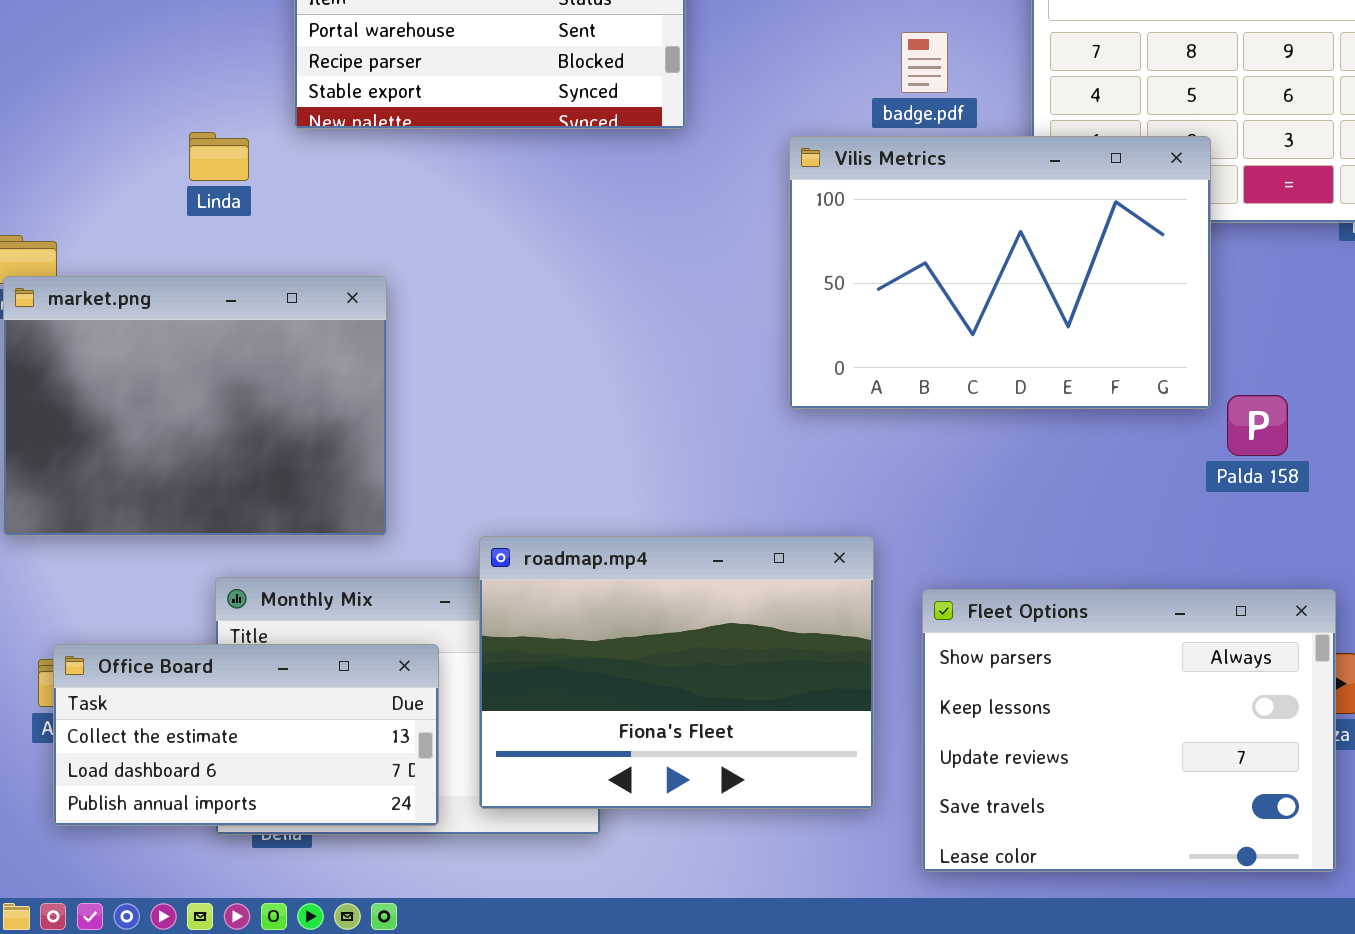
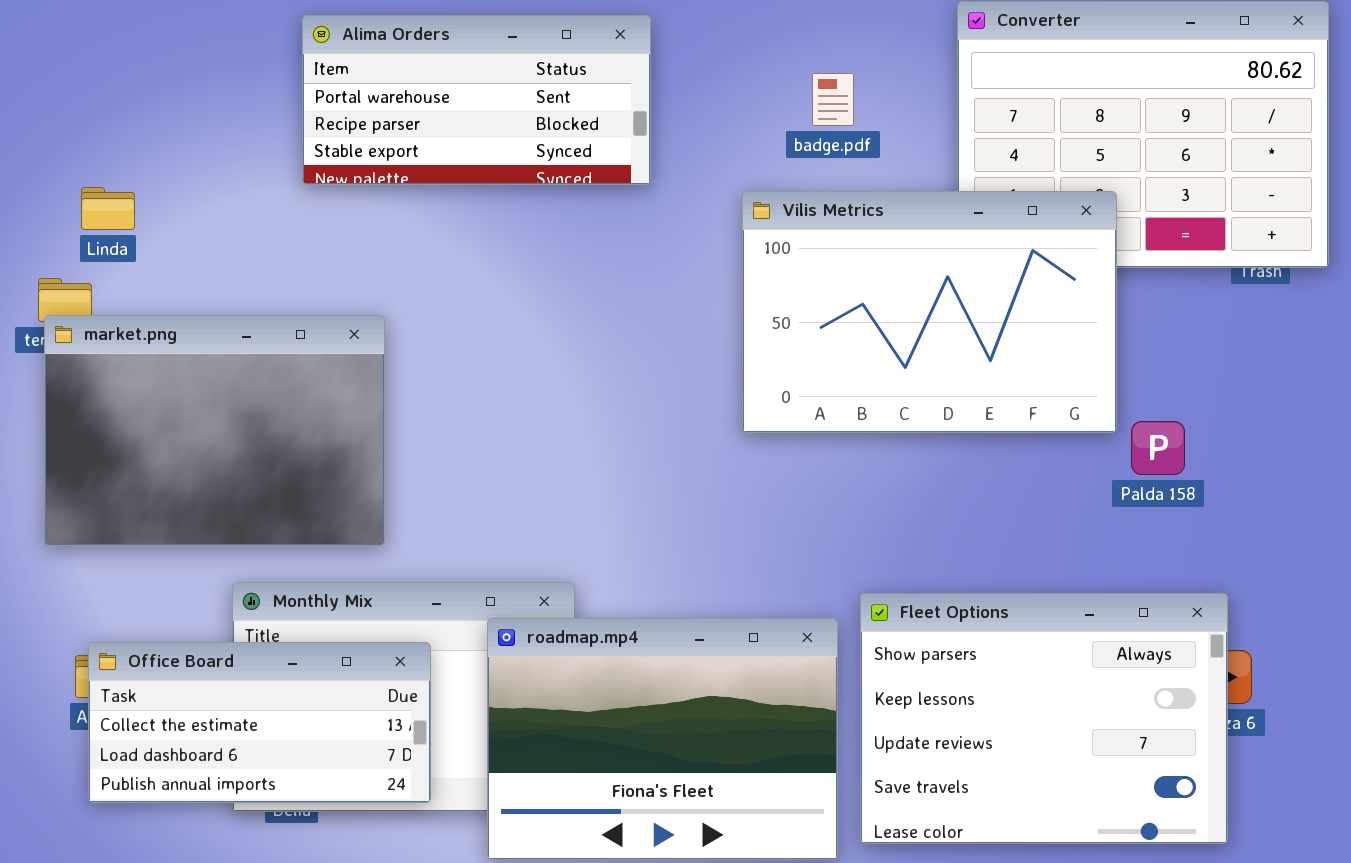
badge.pdf: [901,32,948,93] -> [812,73,854,126], moved
Linda: [189,132,249,181] -> [81,187,135,230], moved
roadmap.mp4: [479,536,874,809] -> [487,618,838,860], moved

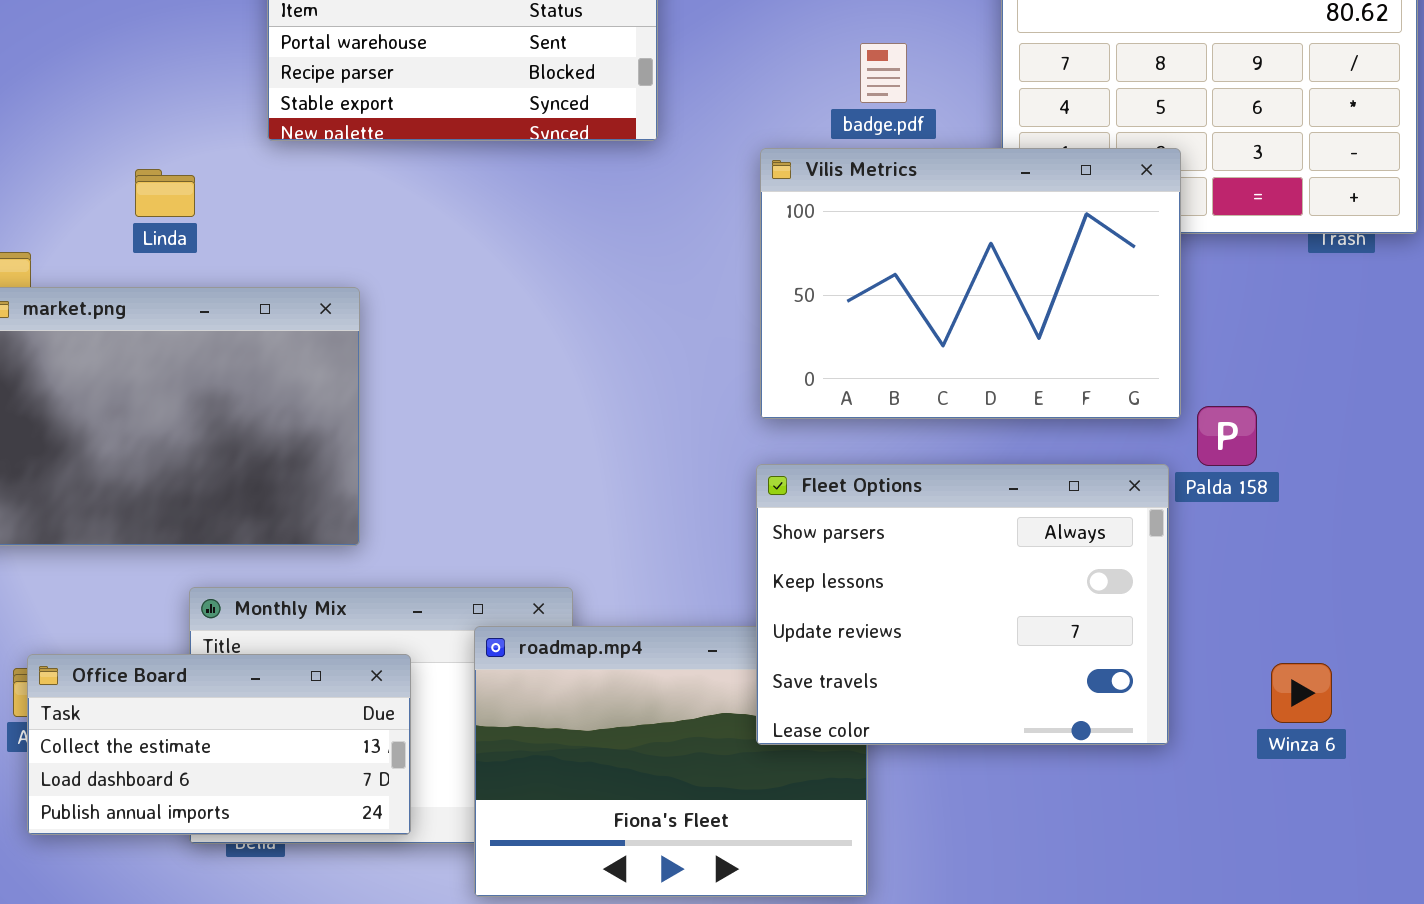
badge.pdf: [812,73,854,126] -> [860,43,907,103], moved
Linda: [81,187,135,230] -> [135,169,195,217], moved
Fleet Options: [860,593,1228,844] -> [756,464,1169,745], moved

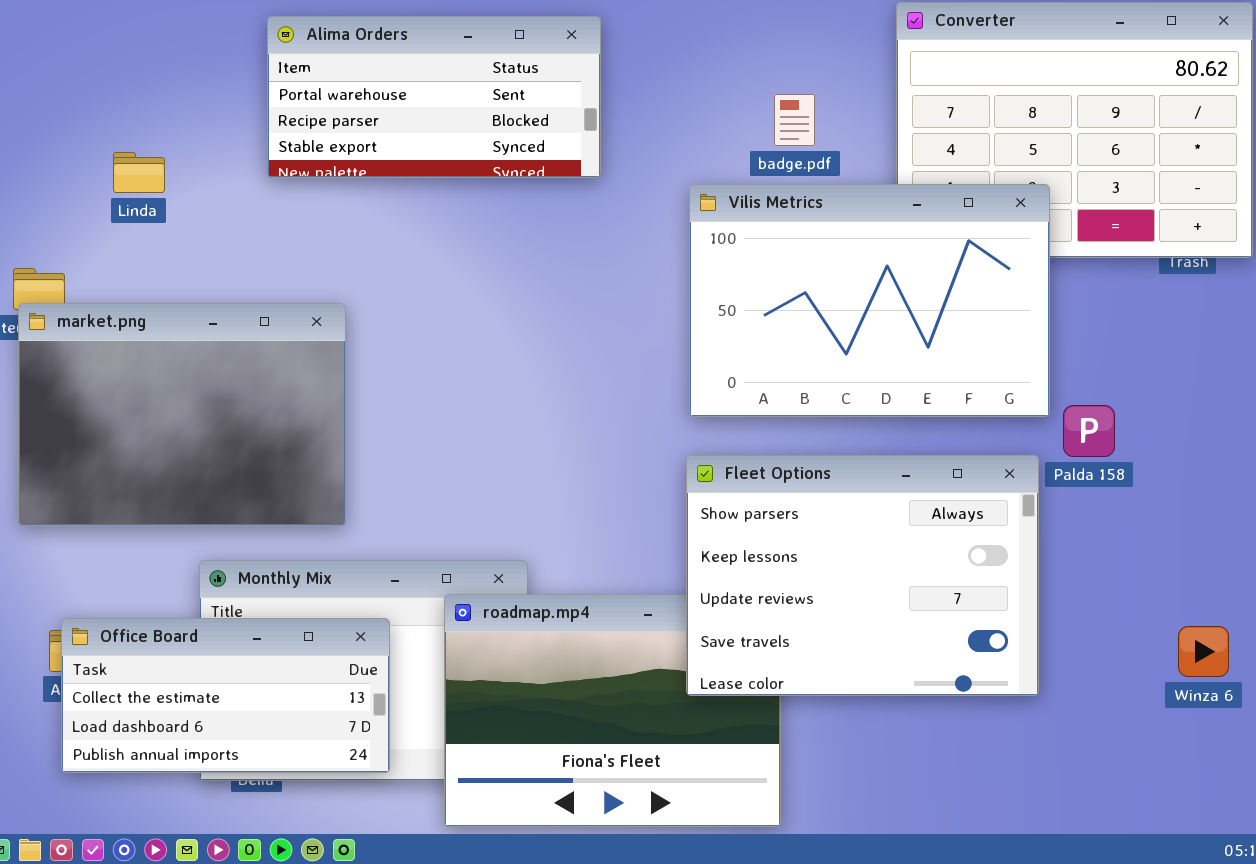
Linda: [135,169,195,217] -> [113,152,165,193], moved
Winza 6: [1271,663,1332,723] -> [1178,626,1229,677], moved

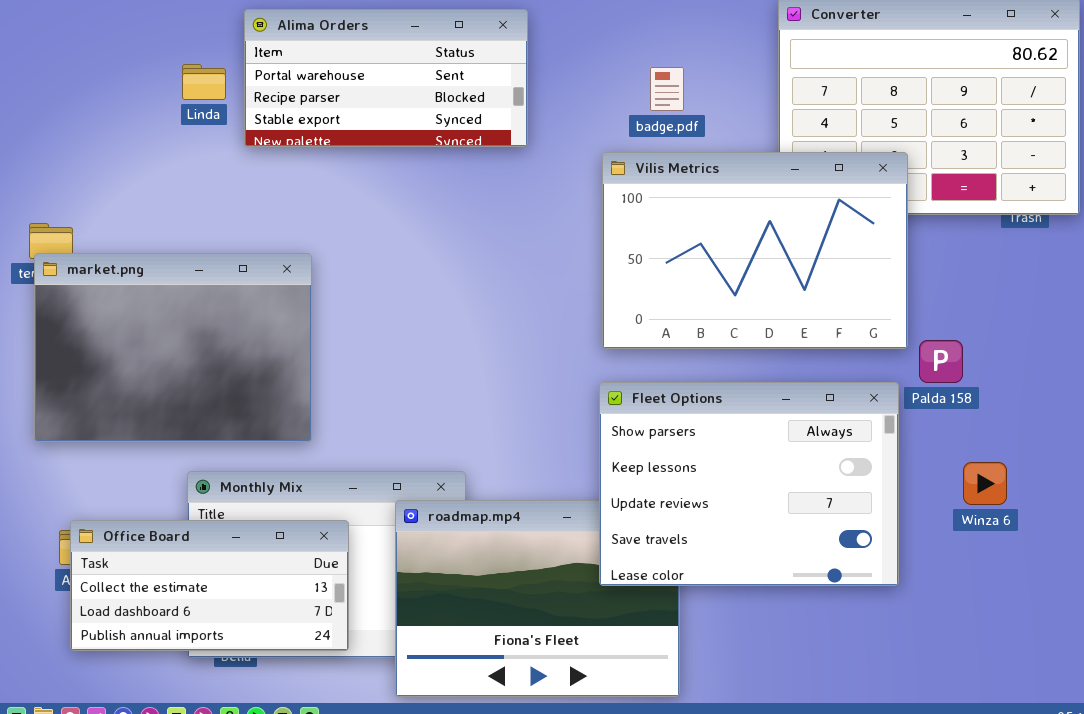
badge.pdf: [774,94,815,146] -> [650,67,684,111], moved
Linda: [113,152,165,193] -> [182,64,226,100], moved
Winza 6: [1178,626,1229,677] -> [963,462,1007,505], moved

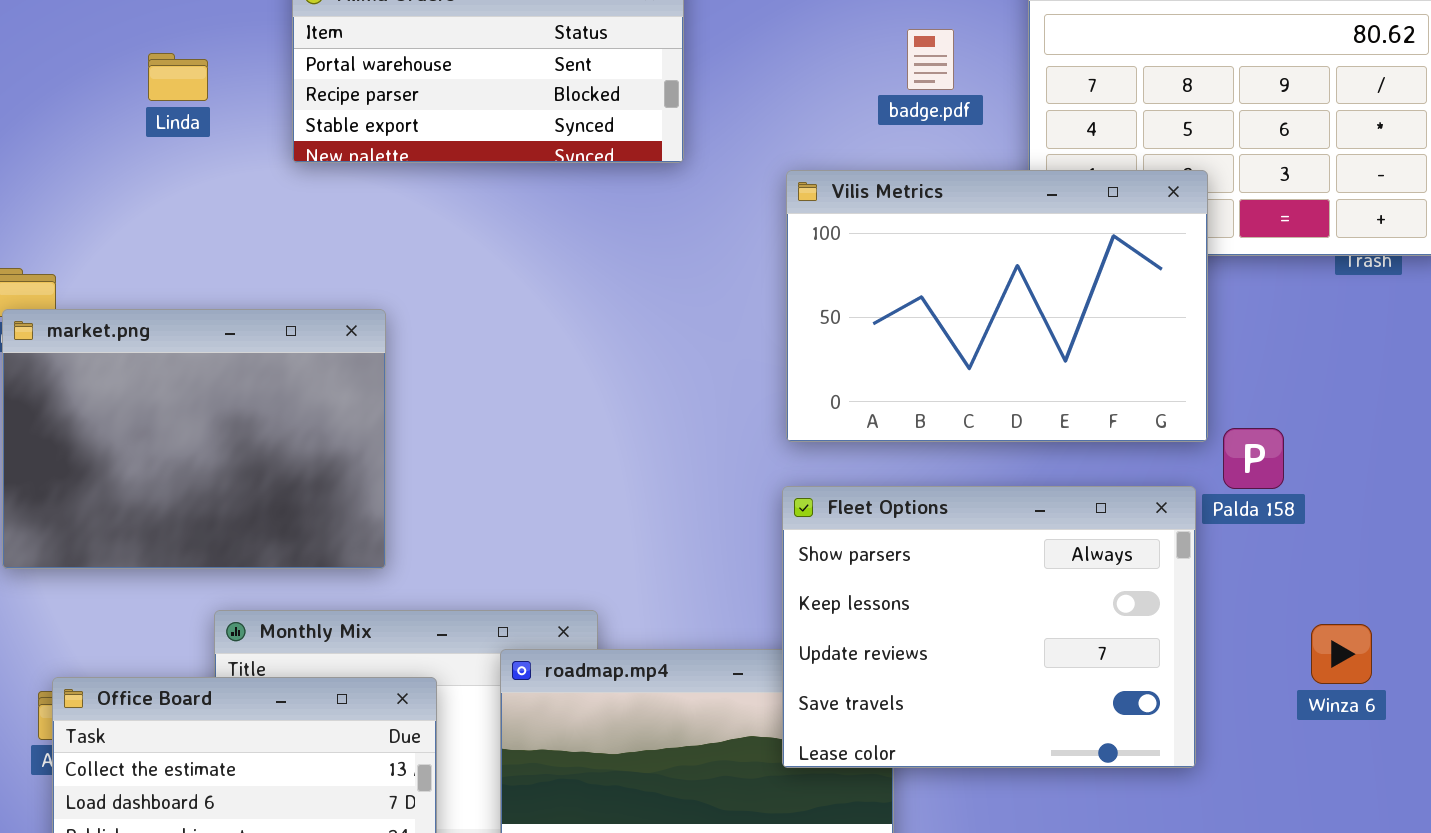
Linda: [182,64,226,100] -> [148,53,208,101], moved
badge.pdf: [650,67,684,111] -> [907,29,954,90], moved
Winza 6: [963,462,1007,505] -> [1311,624,1372,684], moved

